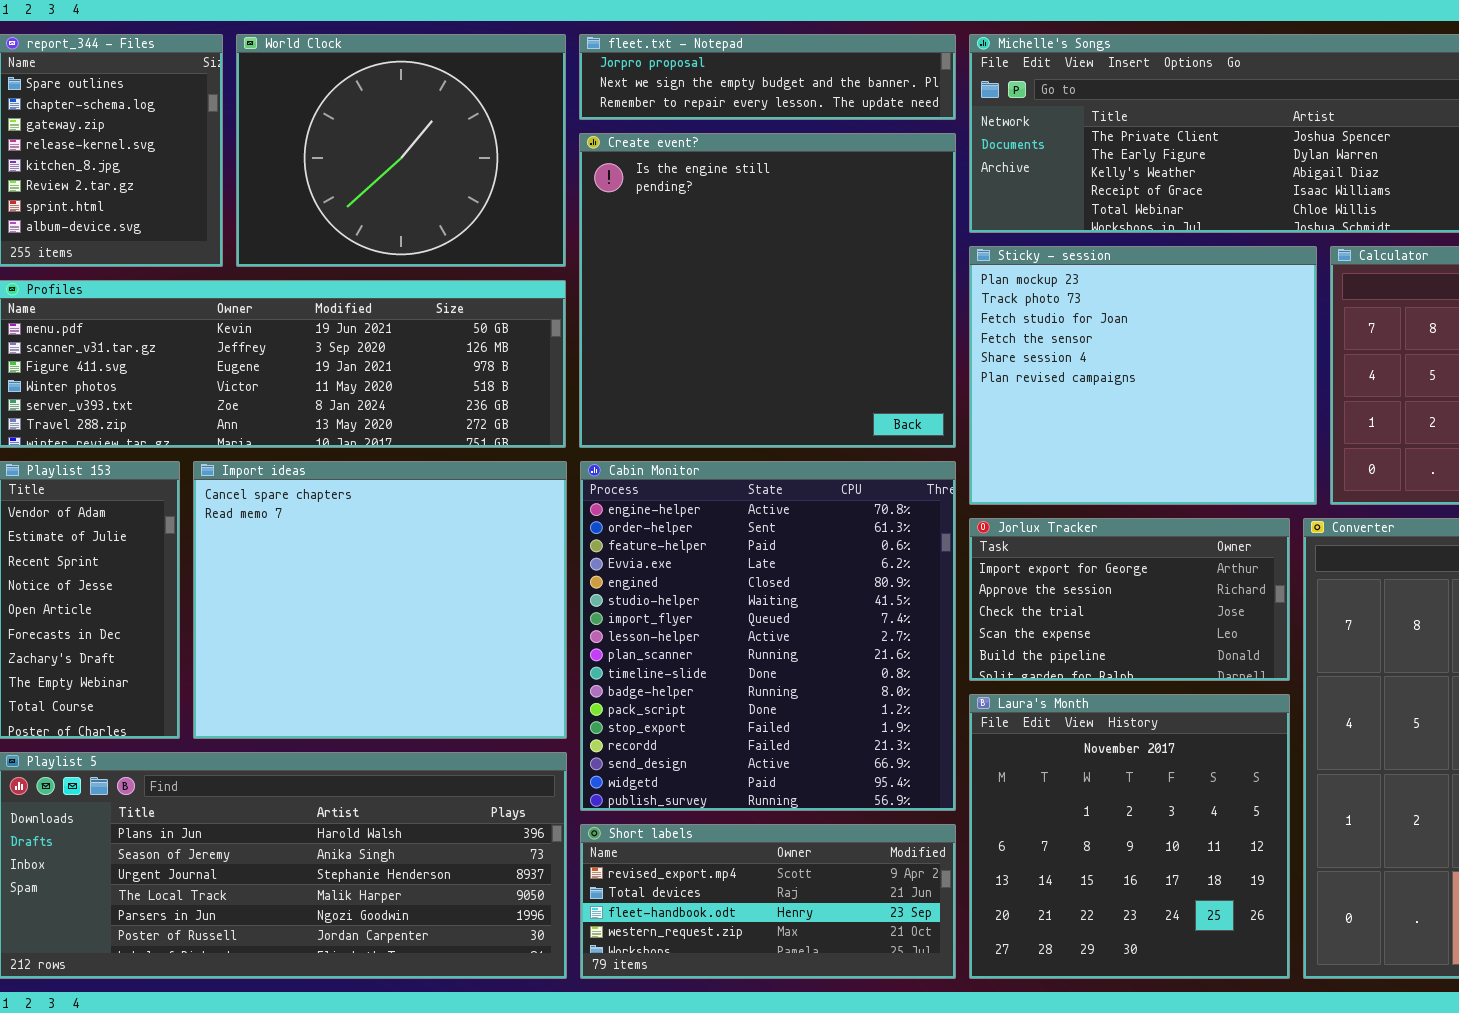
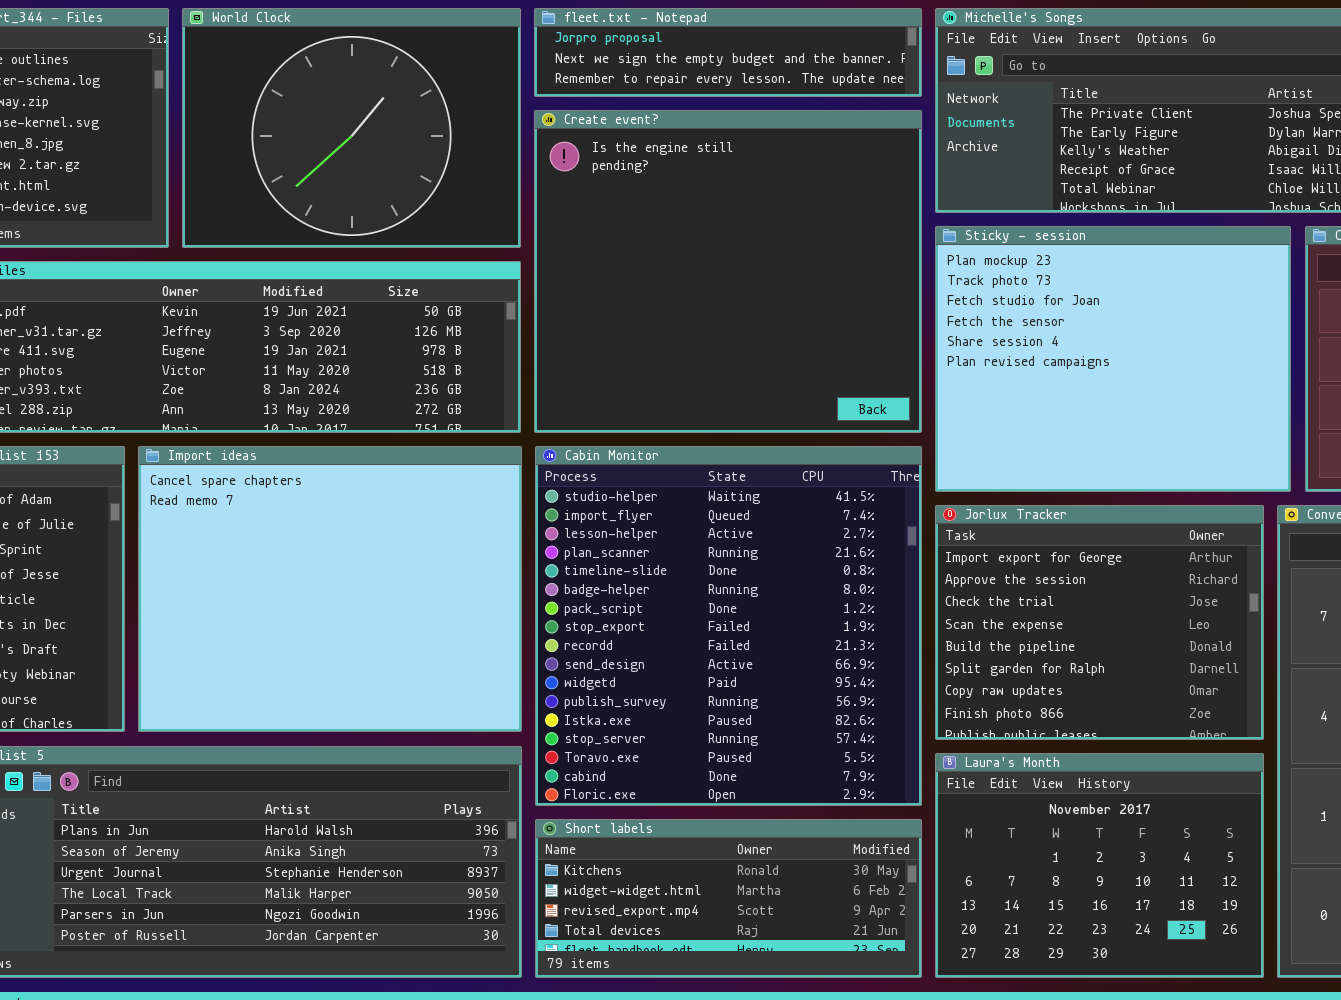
Cabin Monitor: [580,461,956,811] -> [535,446,922,806], scrolled down 5 rows
Jorlux Tracker: [969,518,1290,681] -> [935,505,1264,740], resized
Laura's Month: [969,694,1290,979] -> [935,753,1264,978], resized
Short labels: [580,824,956,979] -> [535,819,922,978], scrolled up 2 rows

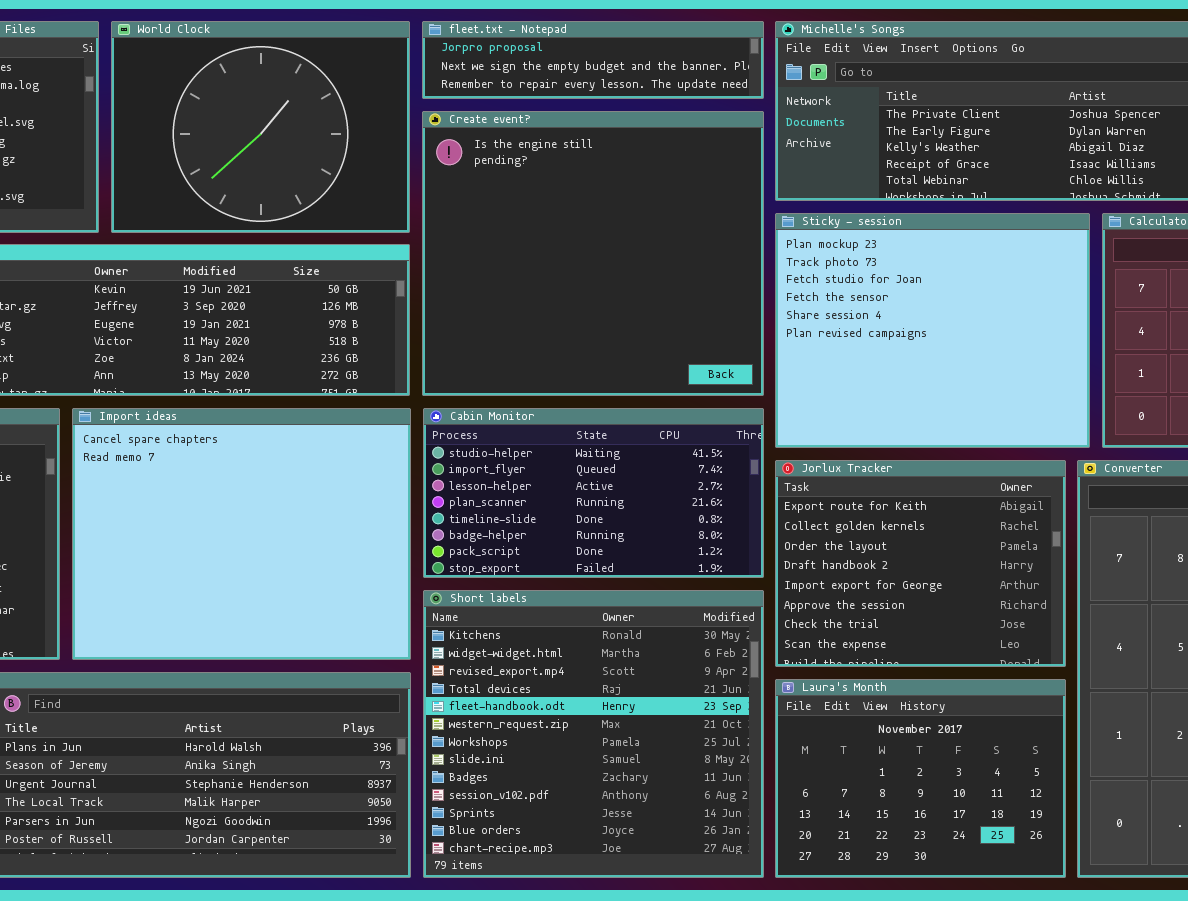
Cabin Monitor: [535,446,922,806] -> [423,408,764,578], resized
Jorlux Tracker: [935,505,1264,740] -> [775,460,1066,667], scrolled up 4 rows
Short labels: [535,819,922,978] -> [423,590,764,878], resized

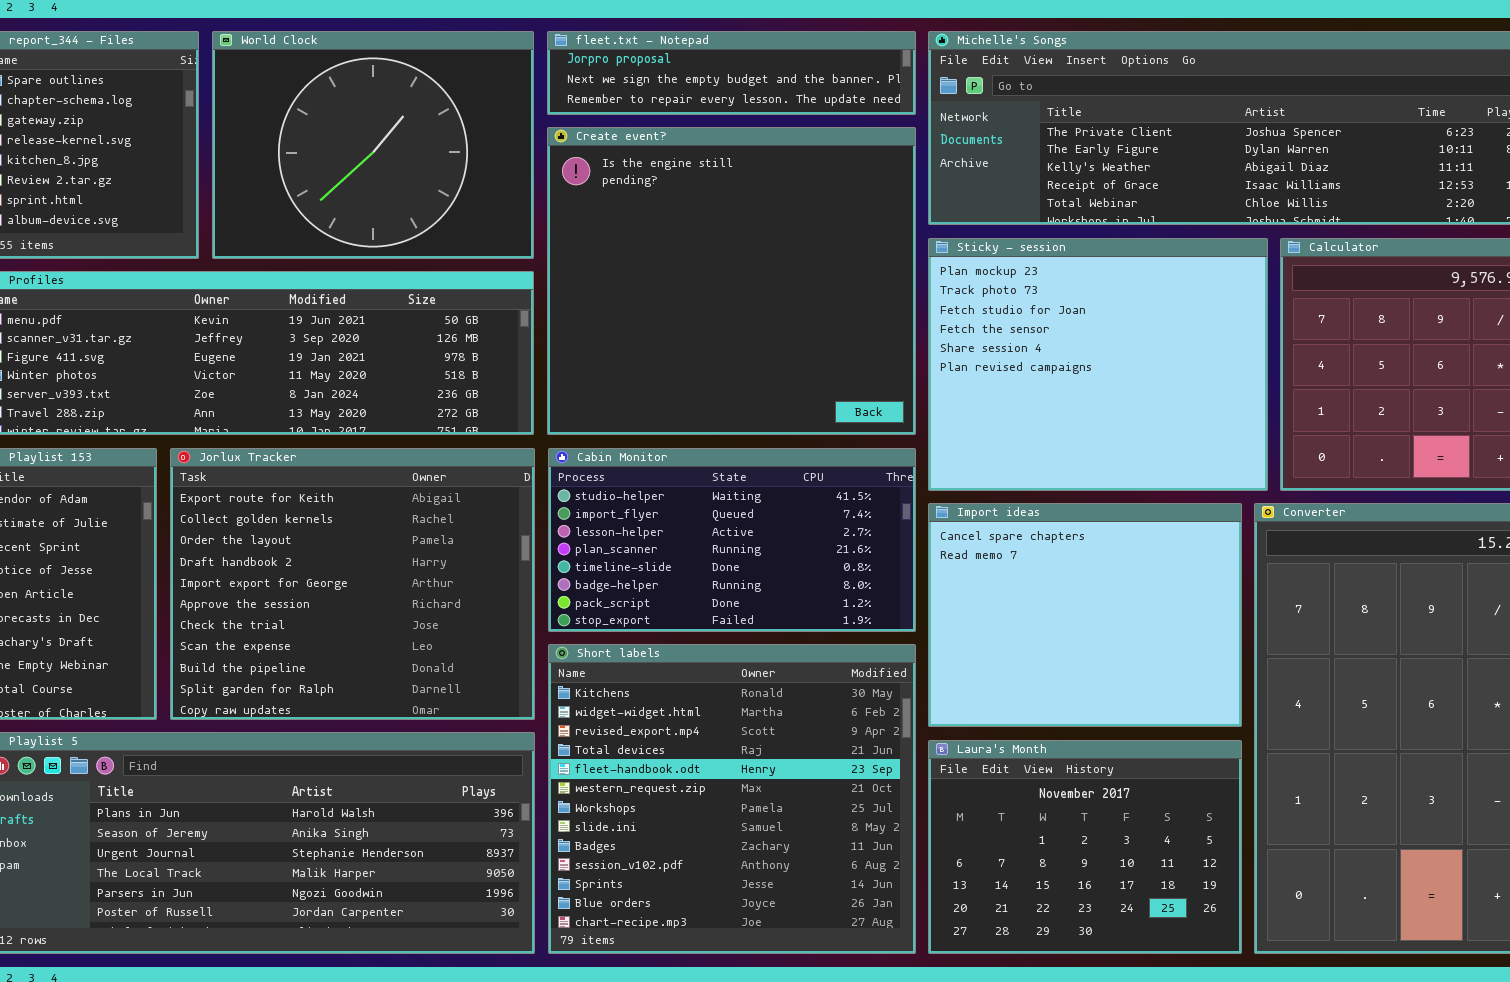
Import ideas: [72,408,411,660] -> [928,503,1242,727], moved, resized
Jorlux Tracker: [775,460,1066,667] -> [170,448,535,720], moved, resized

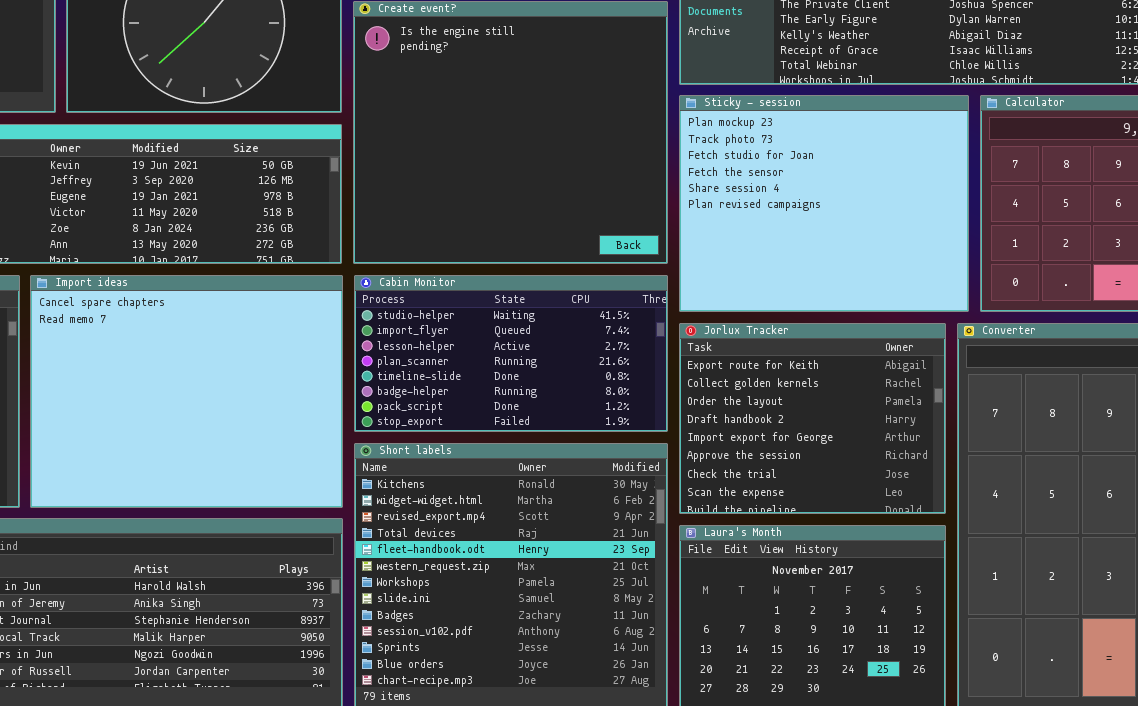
Jorlux Tracker: [170,448,535,720] -> [679,323,946,514], moved, resized
Import ideas: [928,503,1242,727] -> [30,275,343,508], moved, resized

